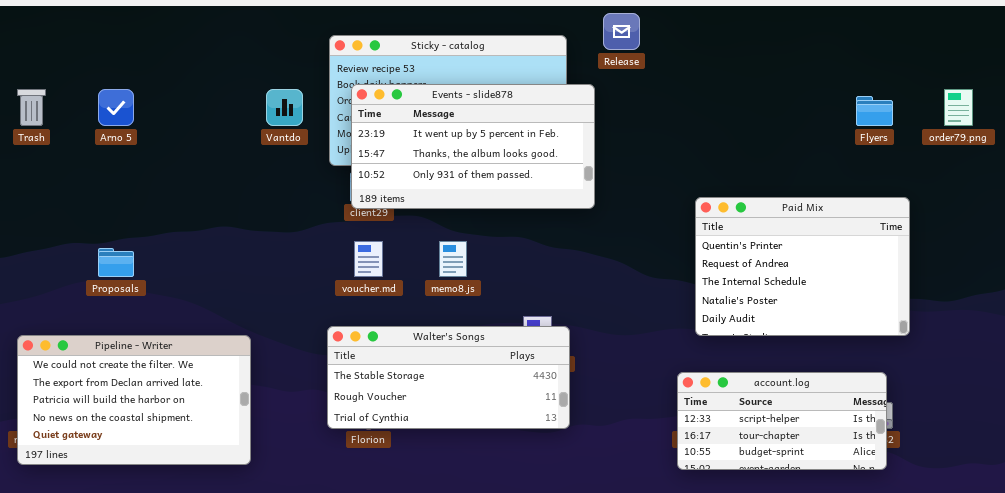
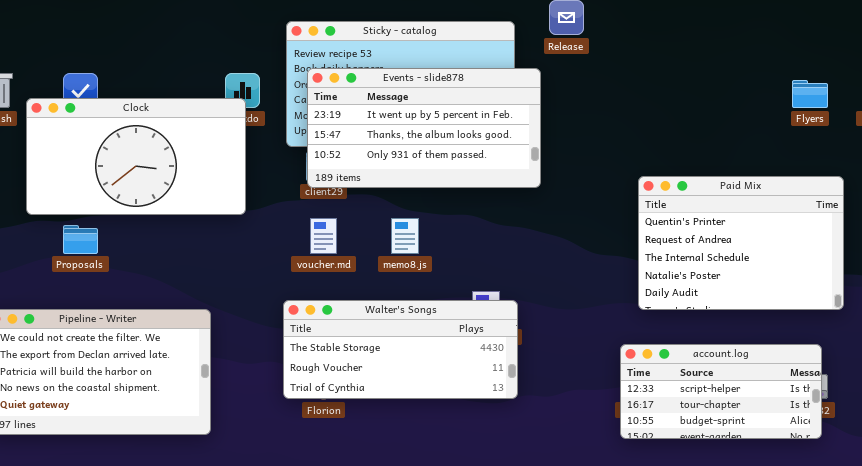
Clock: none -> [26,98,246,215], opened

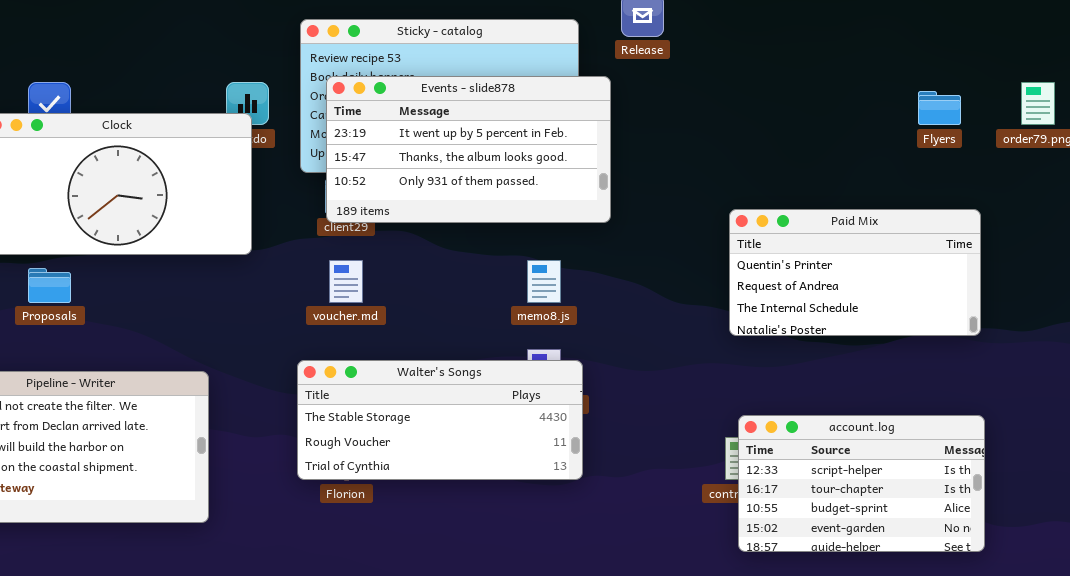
Paid Mix: [638,176,844,310] -> [729,209,981,336], resized
memo8.js: [391,218,419,254] -> [527,260,561,303], moved
account.log: [620,344,822,439] -> [738,415,985,552], moved, resized

